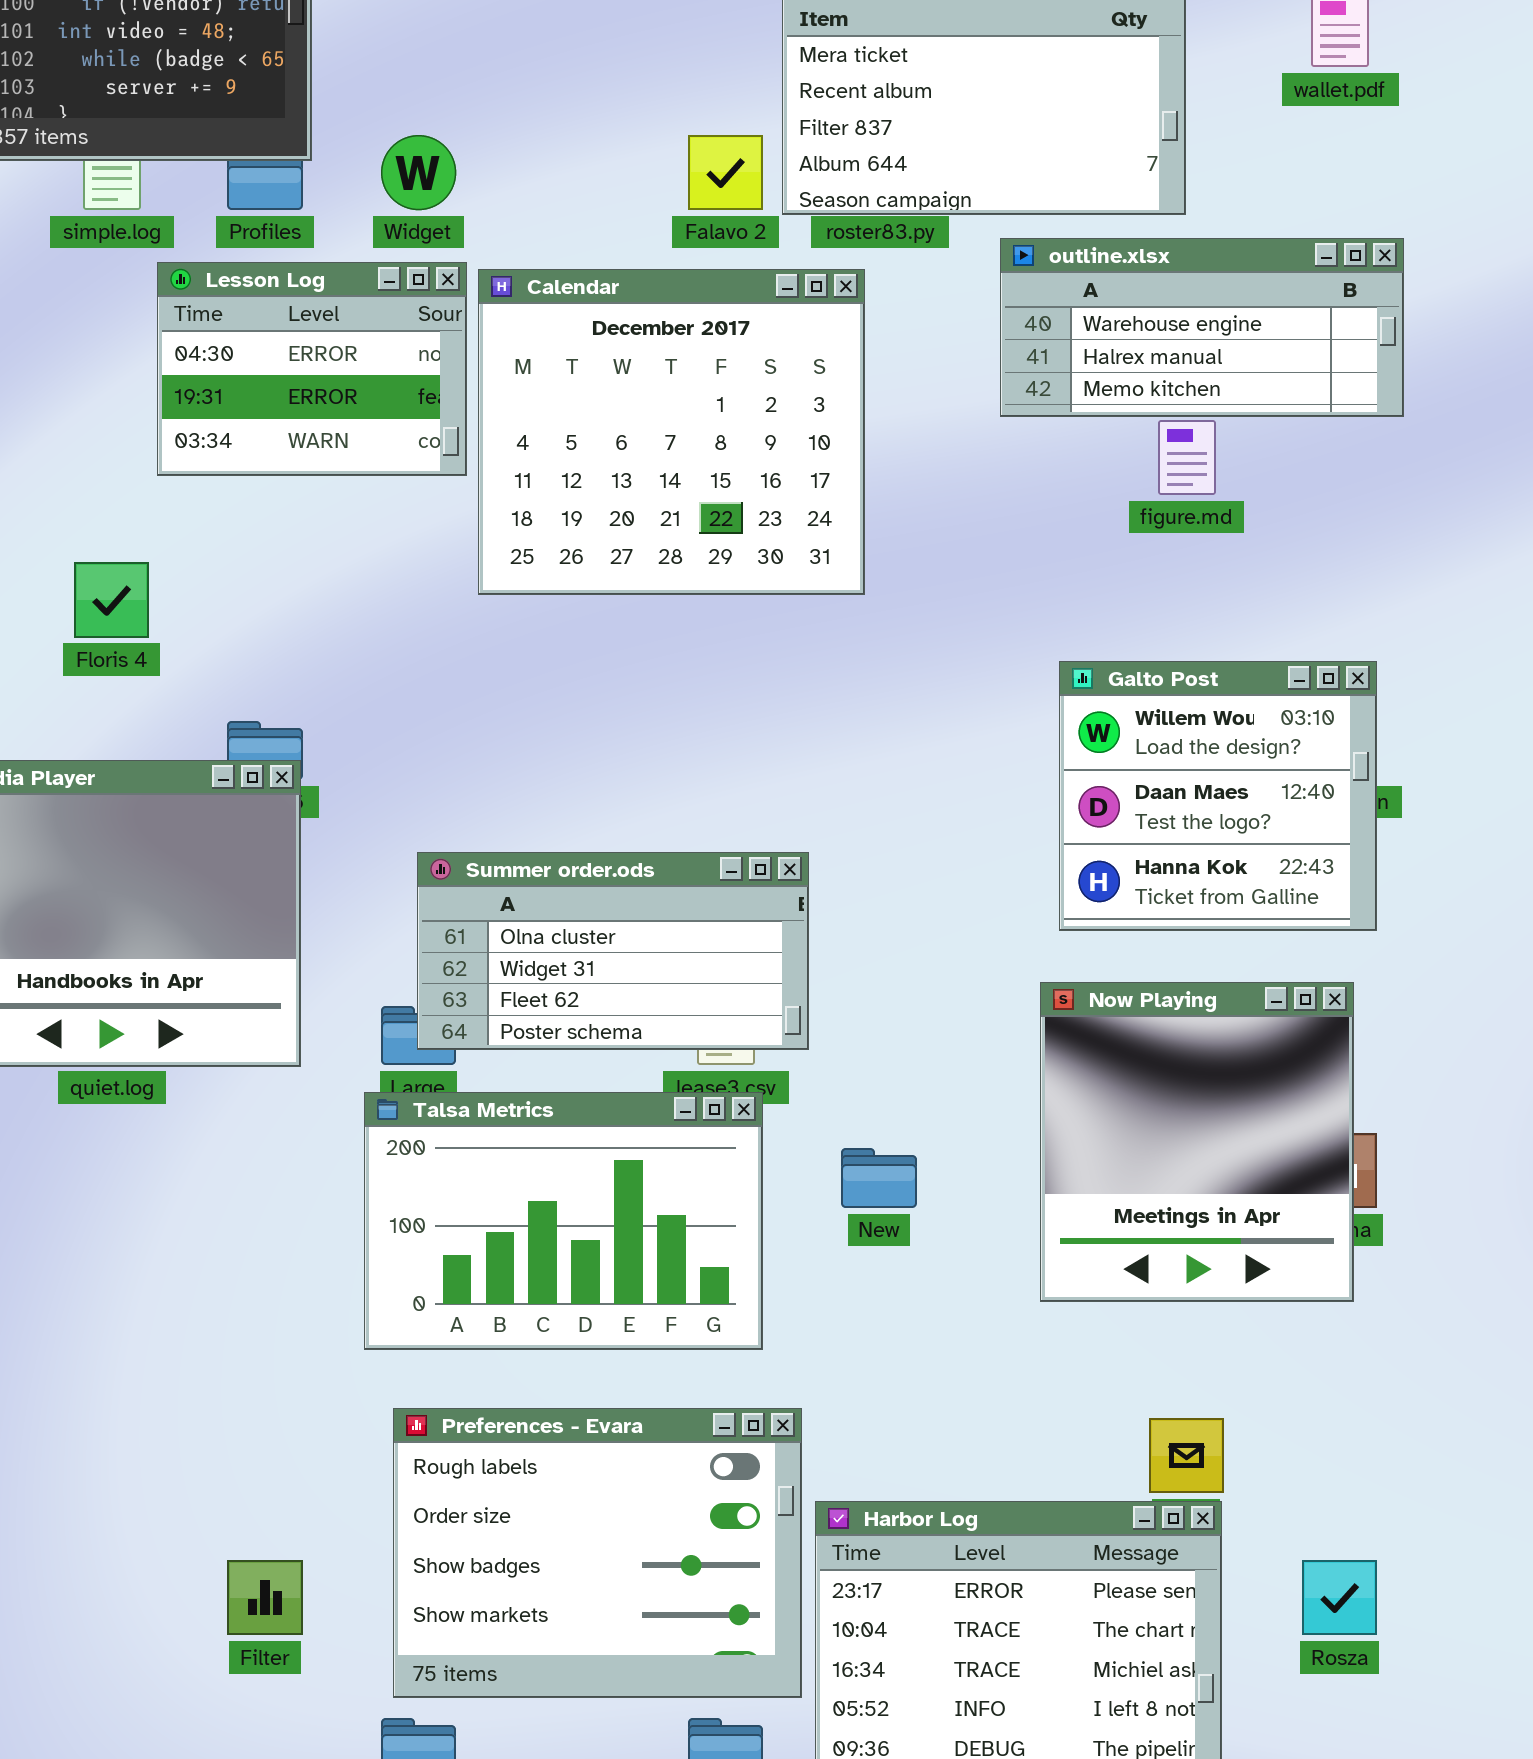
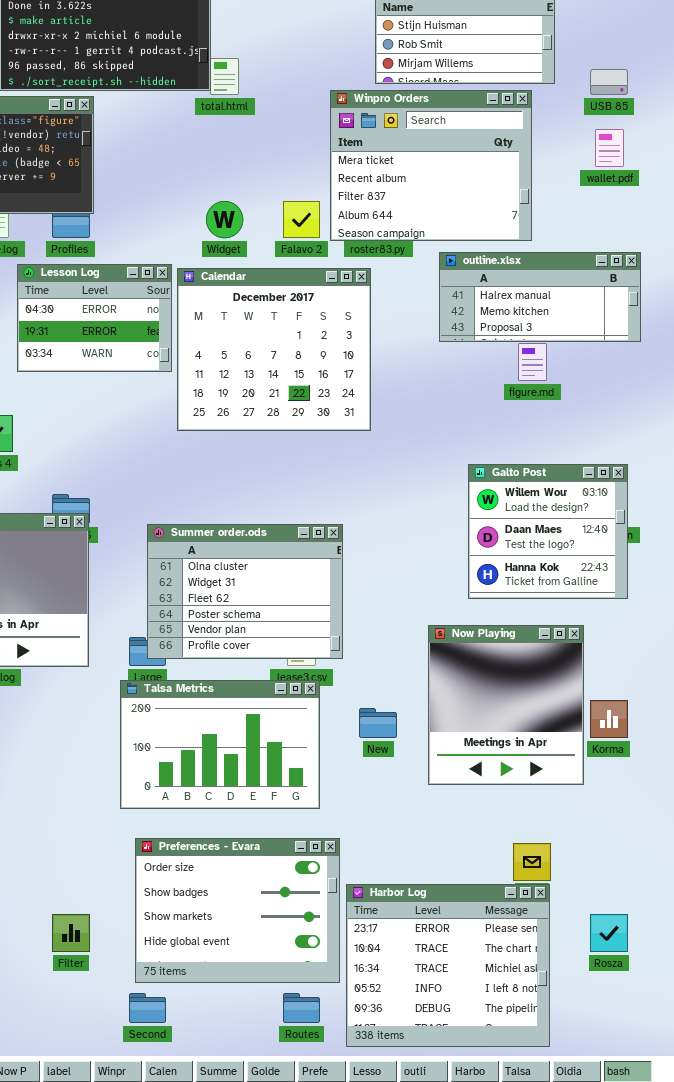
Widget: [381,135,456,210] -> [206,201,243,238], moved
outline.xlsx: [1000,238,1404,417] -> [439,252,641,342], scrolled down 1 row
Summer order.ods: [417,852,809,1050] -> [147,524,343,659], resized
Now Playing: [1040,982,1354,1302] -> [428,625,584,785], moved
Preferences - Evara: [393,1408,802,1698] -> [135,838,340,983], scrolled down 1 row

